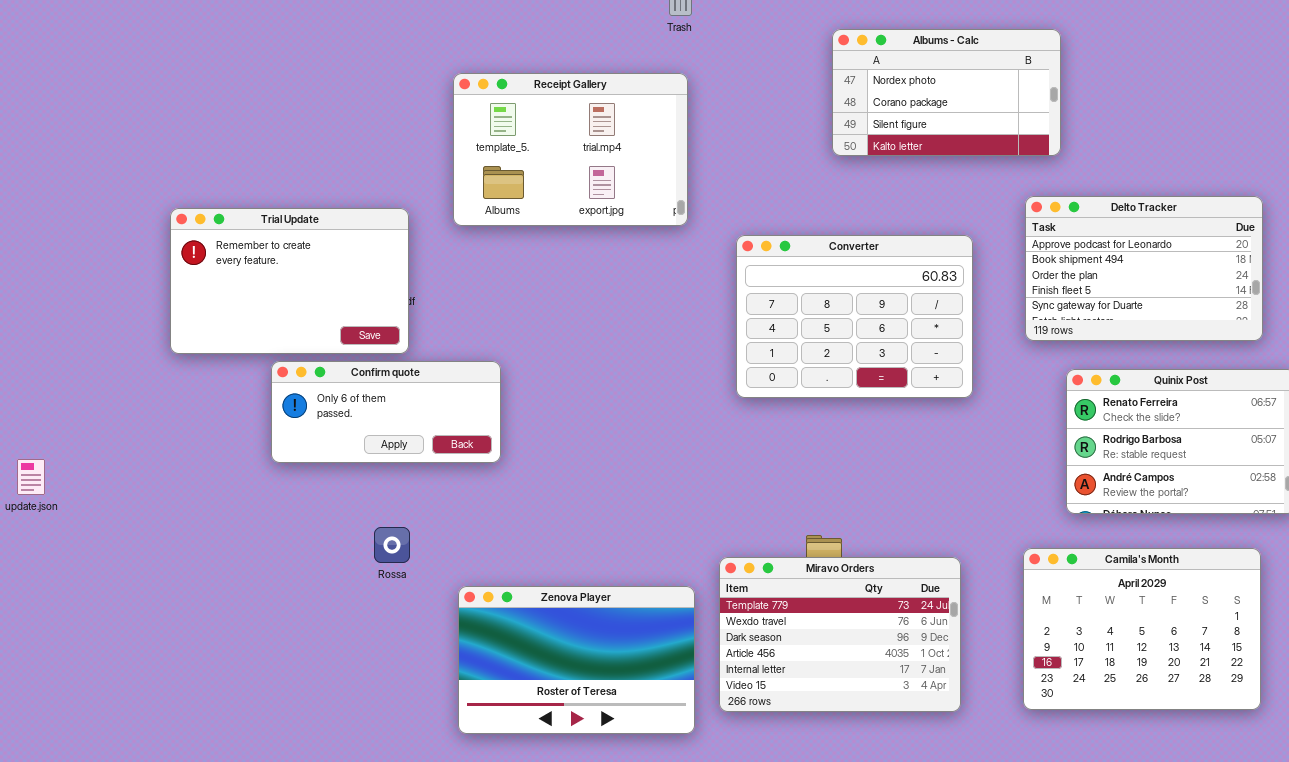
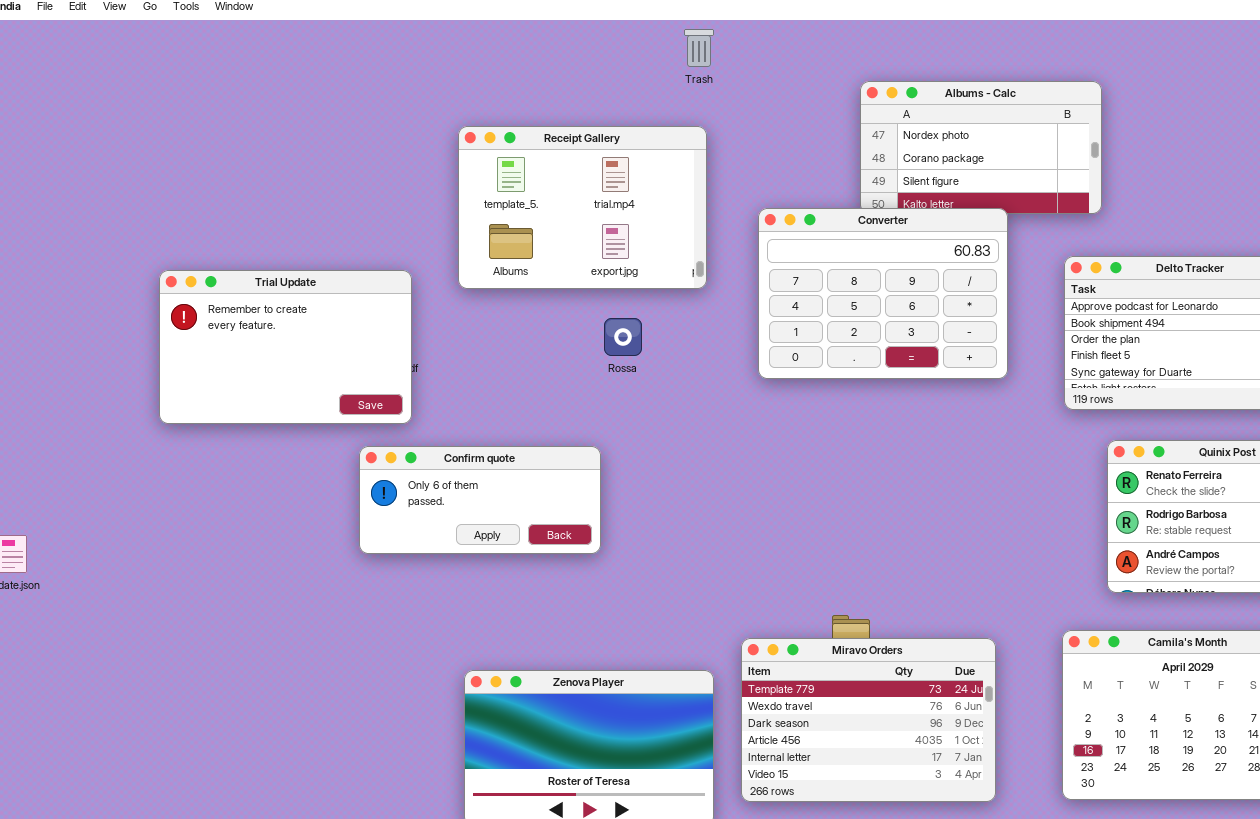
Converter: [736,235,973,398] -> [758,208,1008,379], moved
Confirm quote: [271,361,501,463] -> [359,446,601,554], moved
Rossa: [374,527,410,563] -> [604,318,642,356], moved

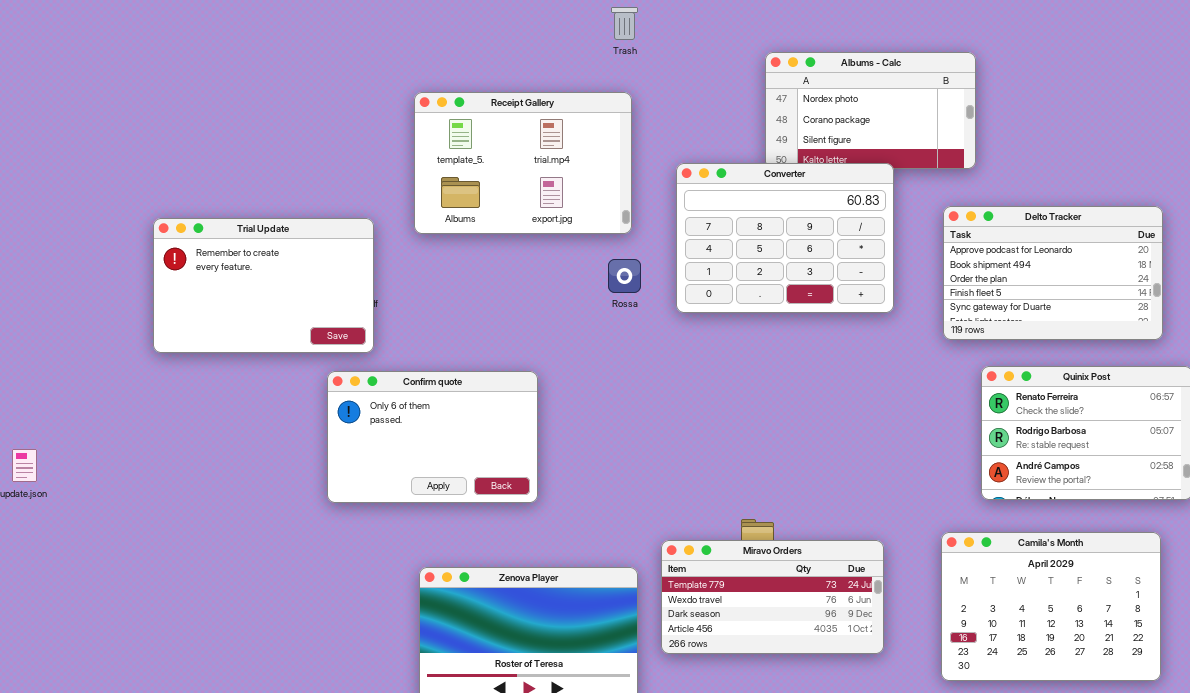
Rossa: [604,318,642,356] -> [608,259,641,293], moved
Confirm quote: [359,446,601,554] -> [327,371,538,503], resized
Miravo Orders: [741,638,996,802] -> [661,540,884,654], resized

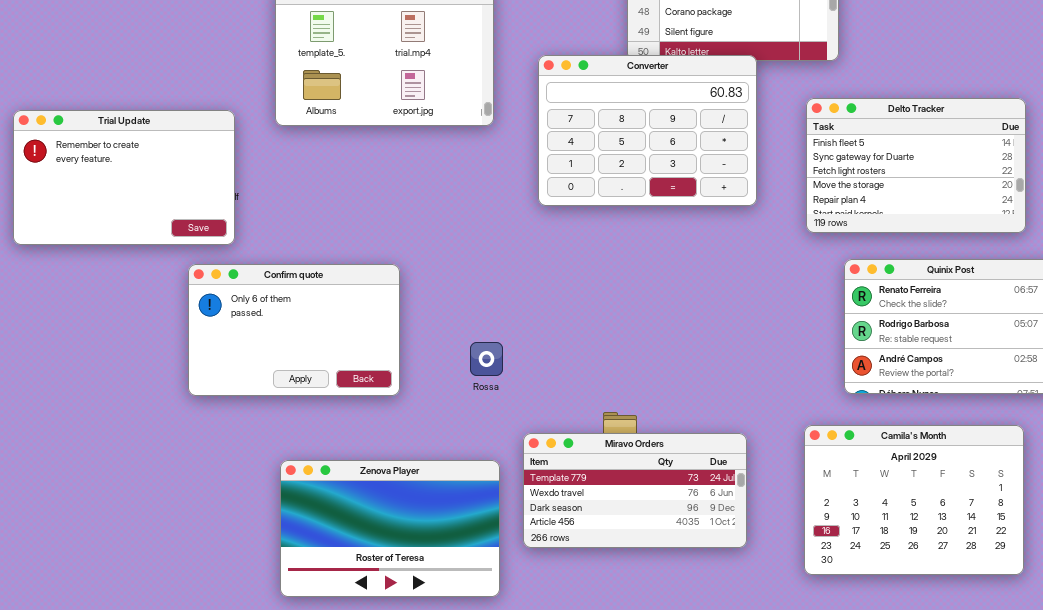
Delto Tracker: [943,206,1163,340] -> [806,98,1026,233], scrolled down 3 rows
Rossa: [608,259,641,293] -> [470,342,503,376], moved

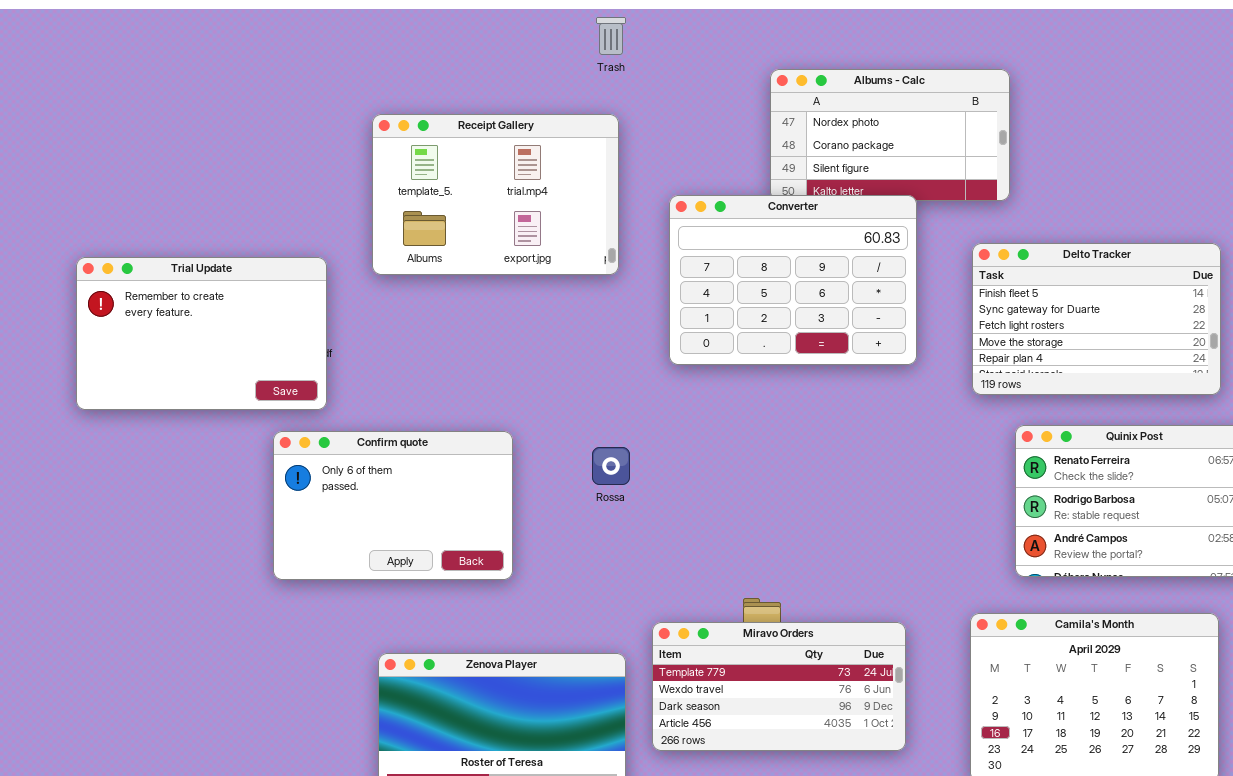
Rossa: [470,342,503,376] -> [592,447,630,485], moved

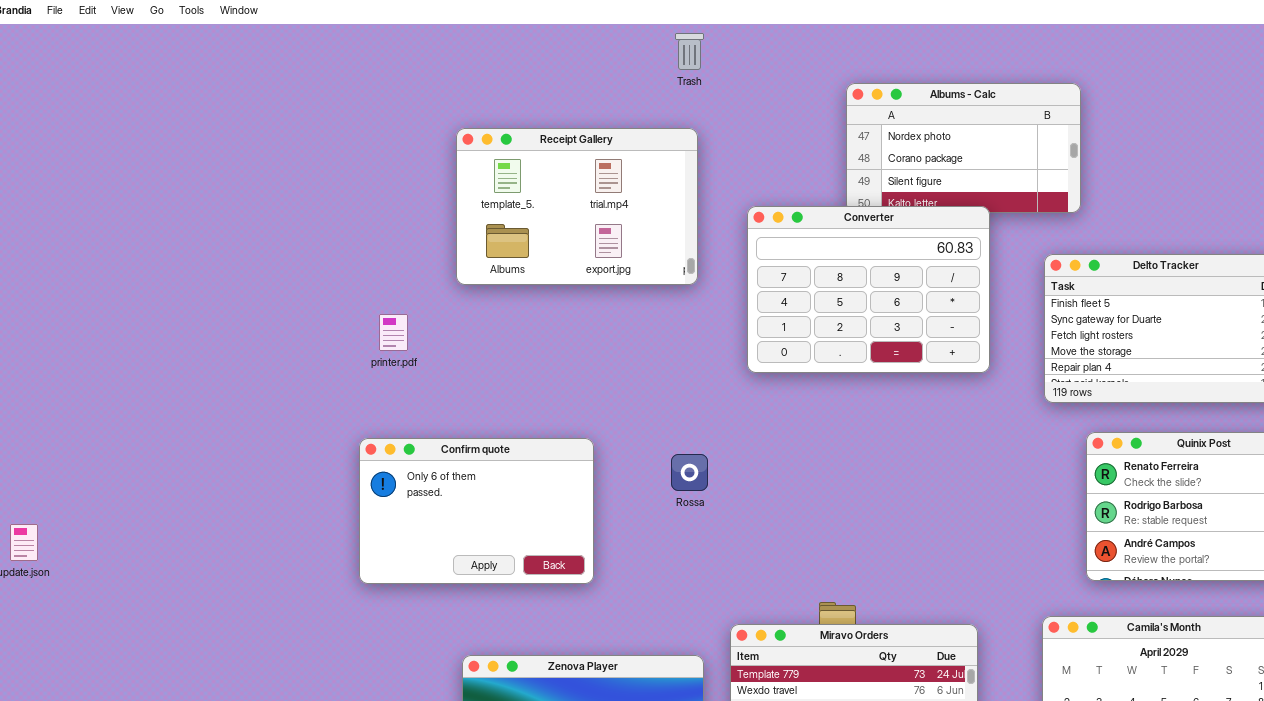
Trial Update: [76,257,327,410] -> none, closed

